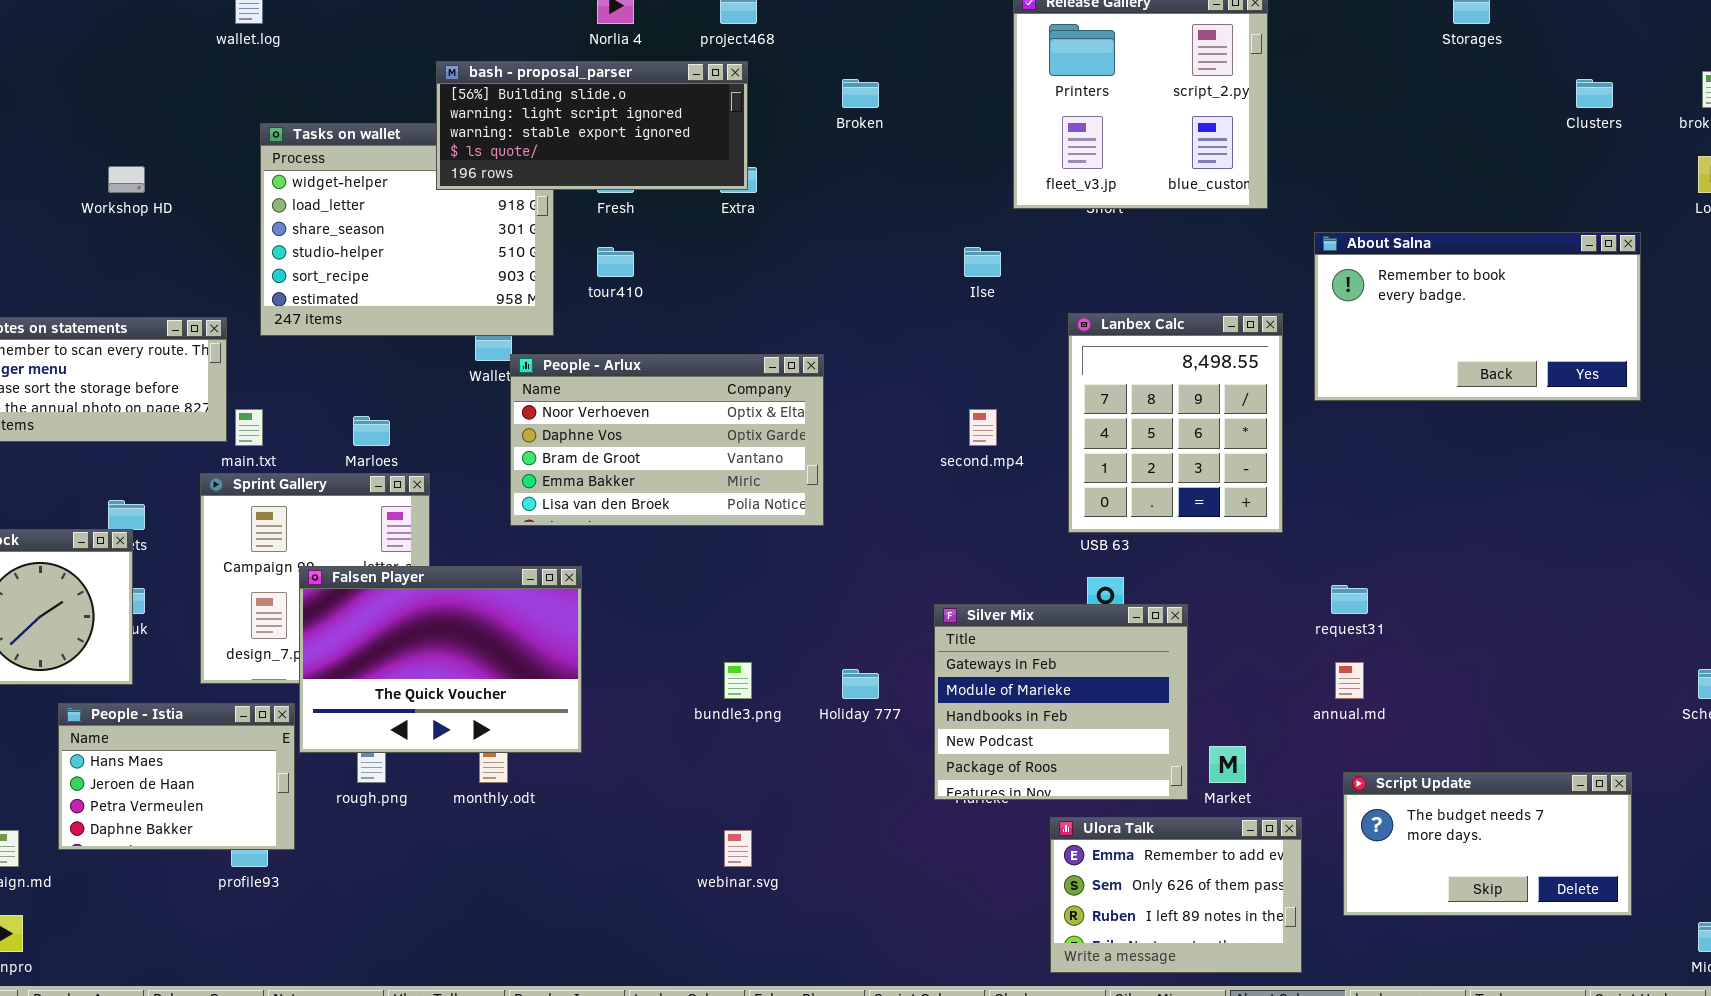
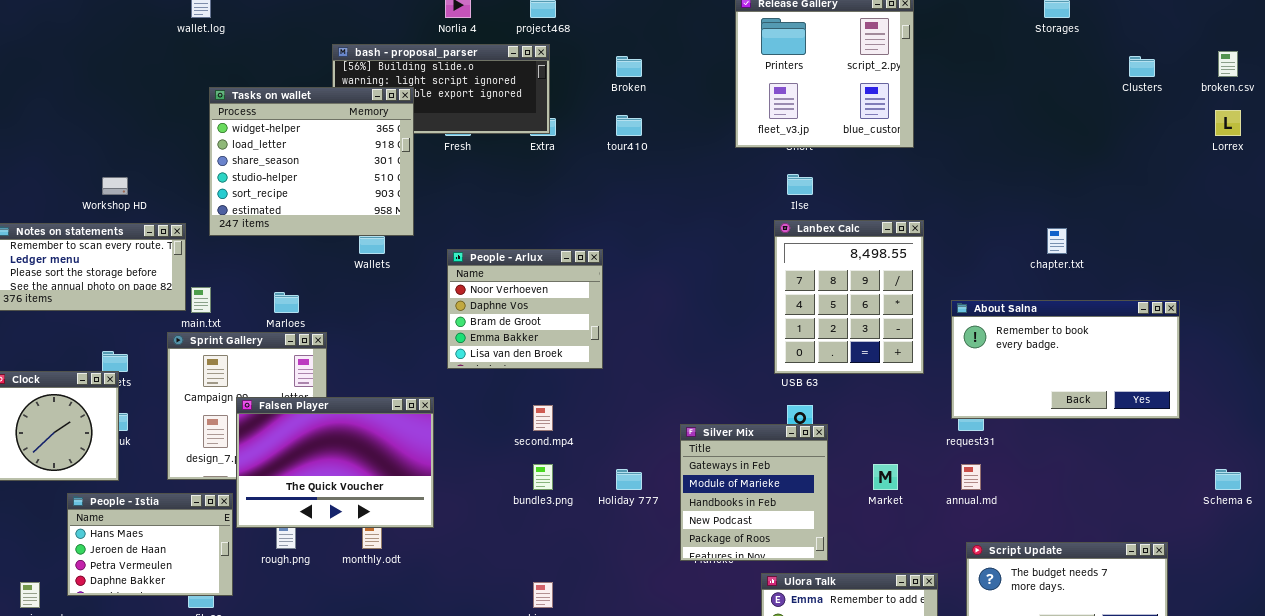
Tasks on wallet: [260,123,554,336] -> [209,87,414,236], raised
Workshop HD: [108,166,145,193] -> [102,177,128,195], moved
About Salna: [1314,232,1641,401] -> [951,300,1180,419], moved
tour410: [597,247,634,277] -> [616,115,642,136], moved
Ilse: [964,247,1001,277] -> [787,174,813,195], moved
People - Arlux: [510,354,824,526] -> [447,249,603,369], resized
second.mp4: [969,409,997,446] -> [533,405,553,431], moved
Silver Mix: [934,604,1188,800] -> [680,424,828,561], resized
Market: [1209,746,1246,783] -> [873,464,898,490], moved

